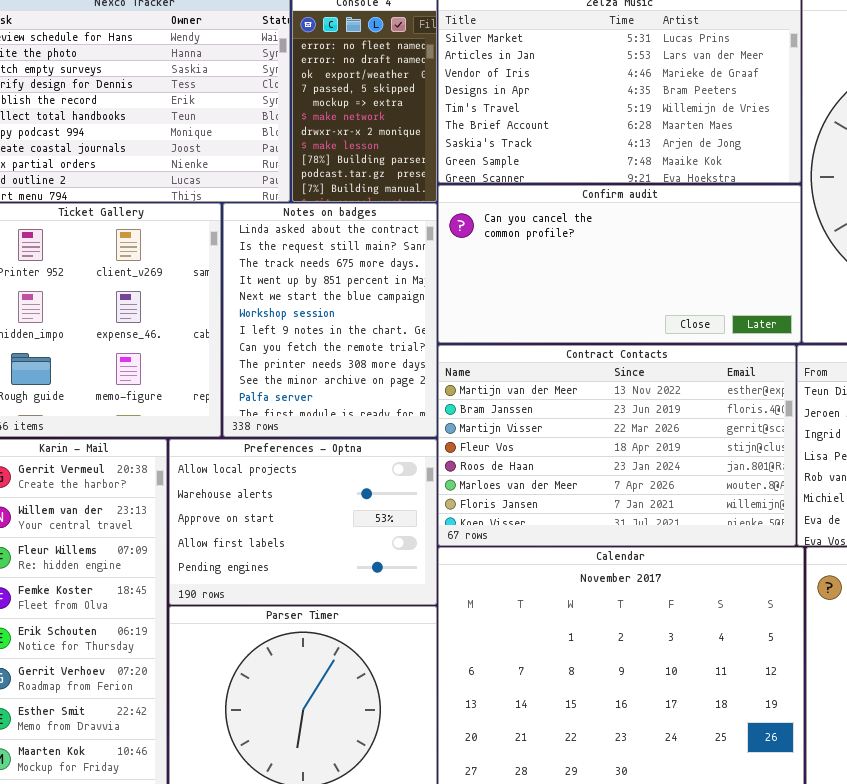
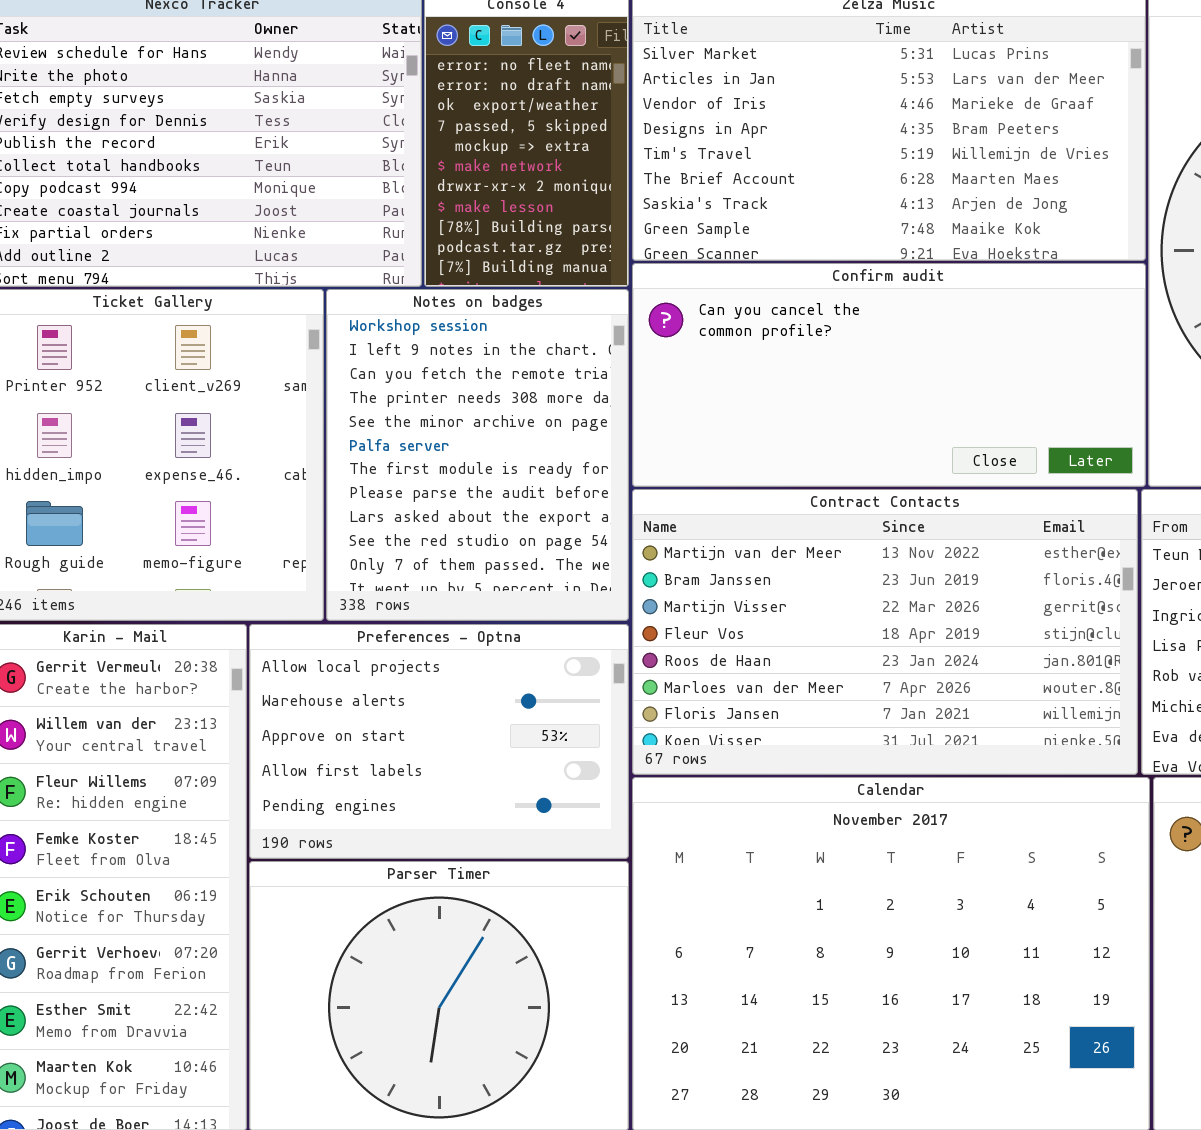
Notes on badges: [223,203,437,437] -> [326,289,629,621], scrolled down 5 rows

